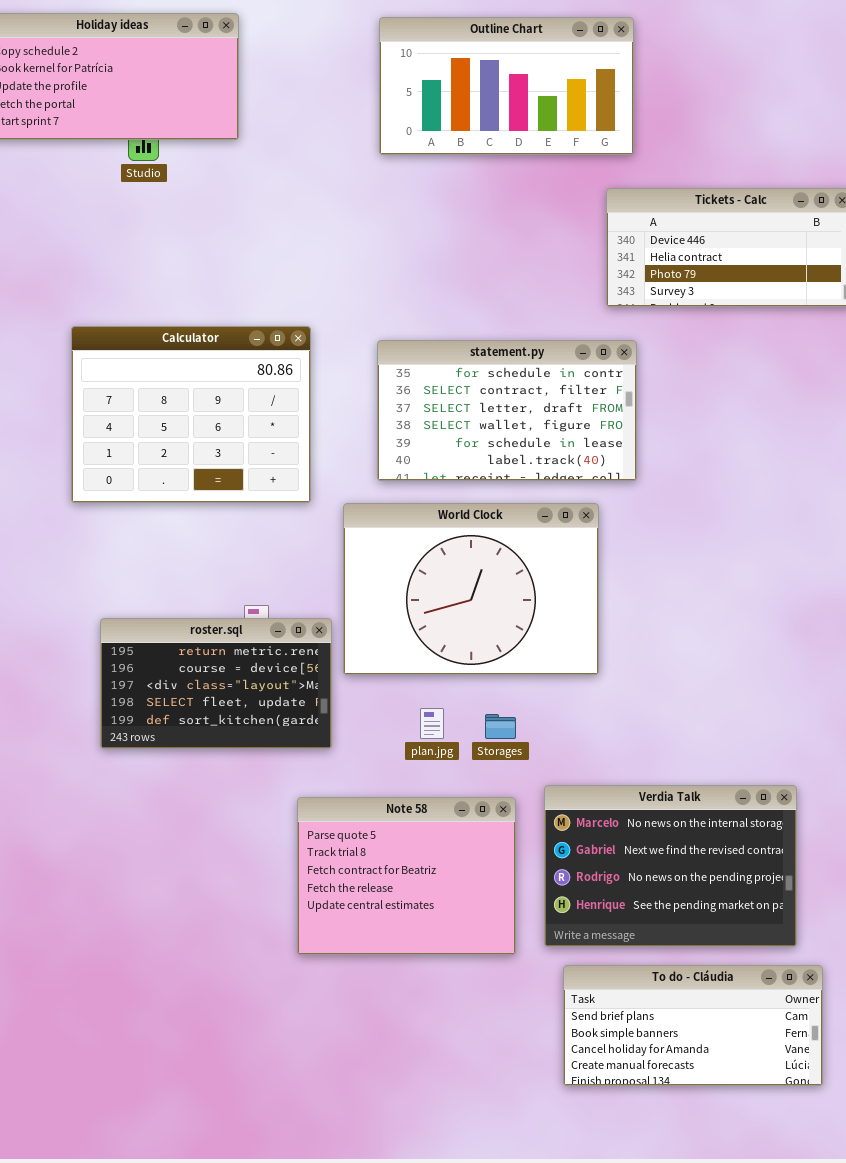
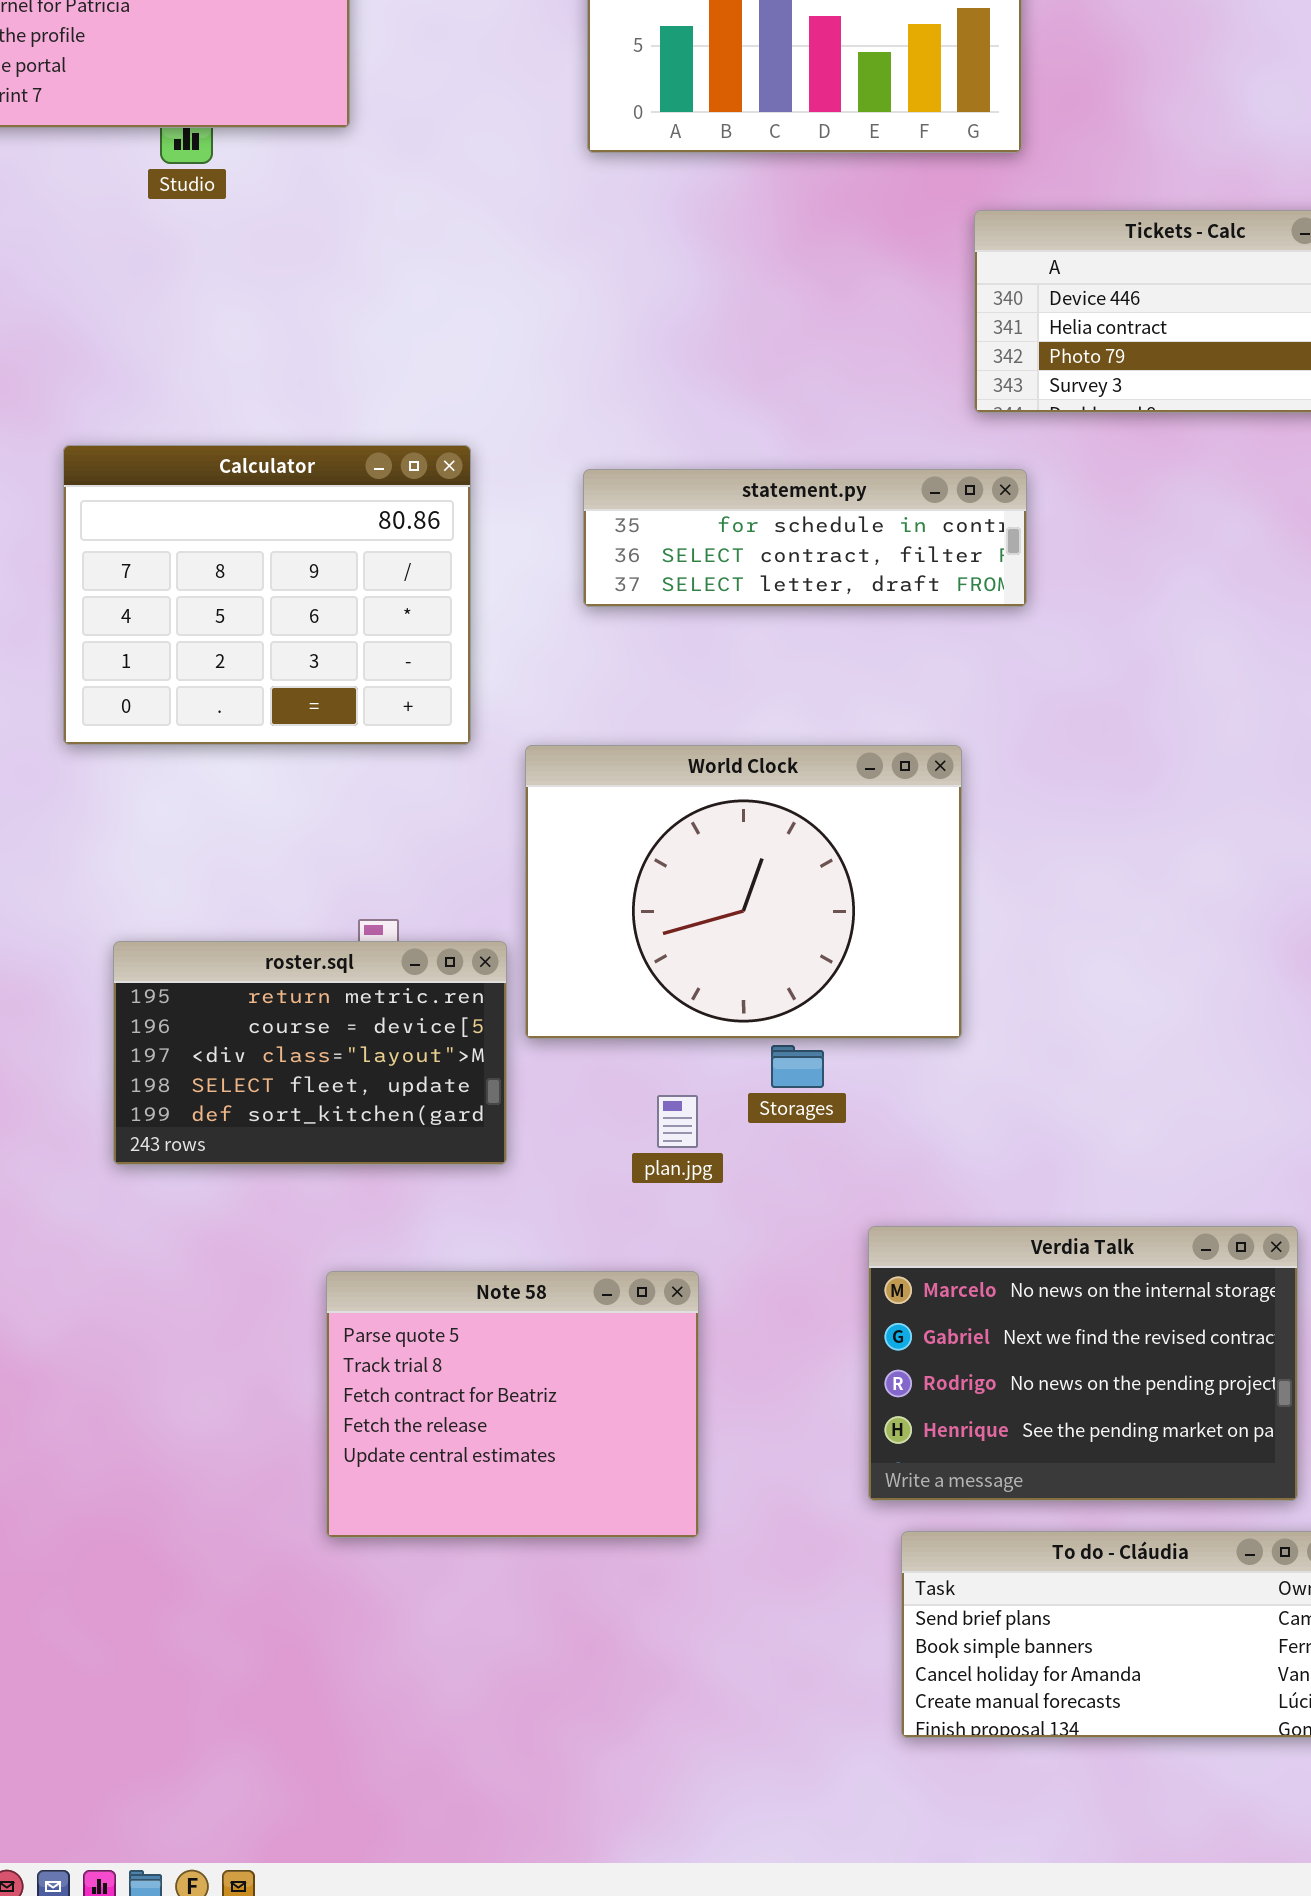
statement.py: [377,340,637,481] -> [583,469,1027,607], resized
Storages: [485,714,516,739] -> [771,1045,824,1088], moved
Note 58: [297,797,516,955] -> [326,1271,699,1538], moved

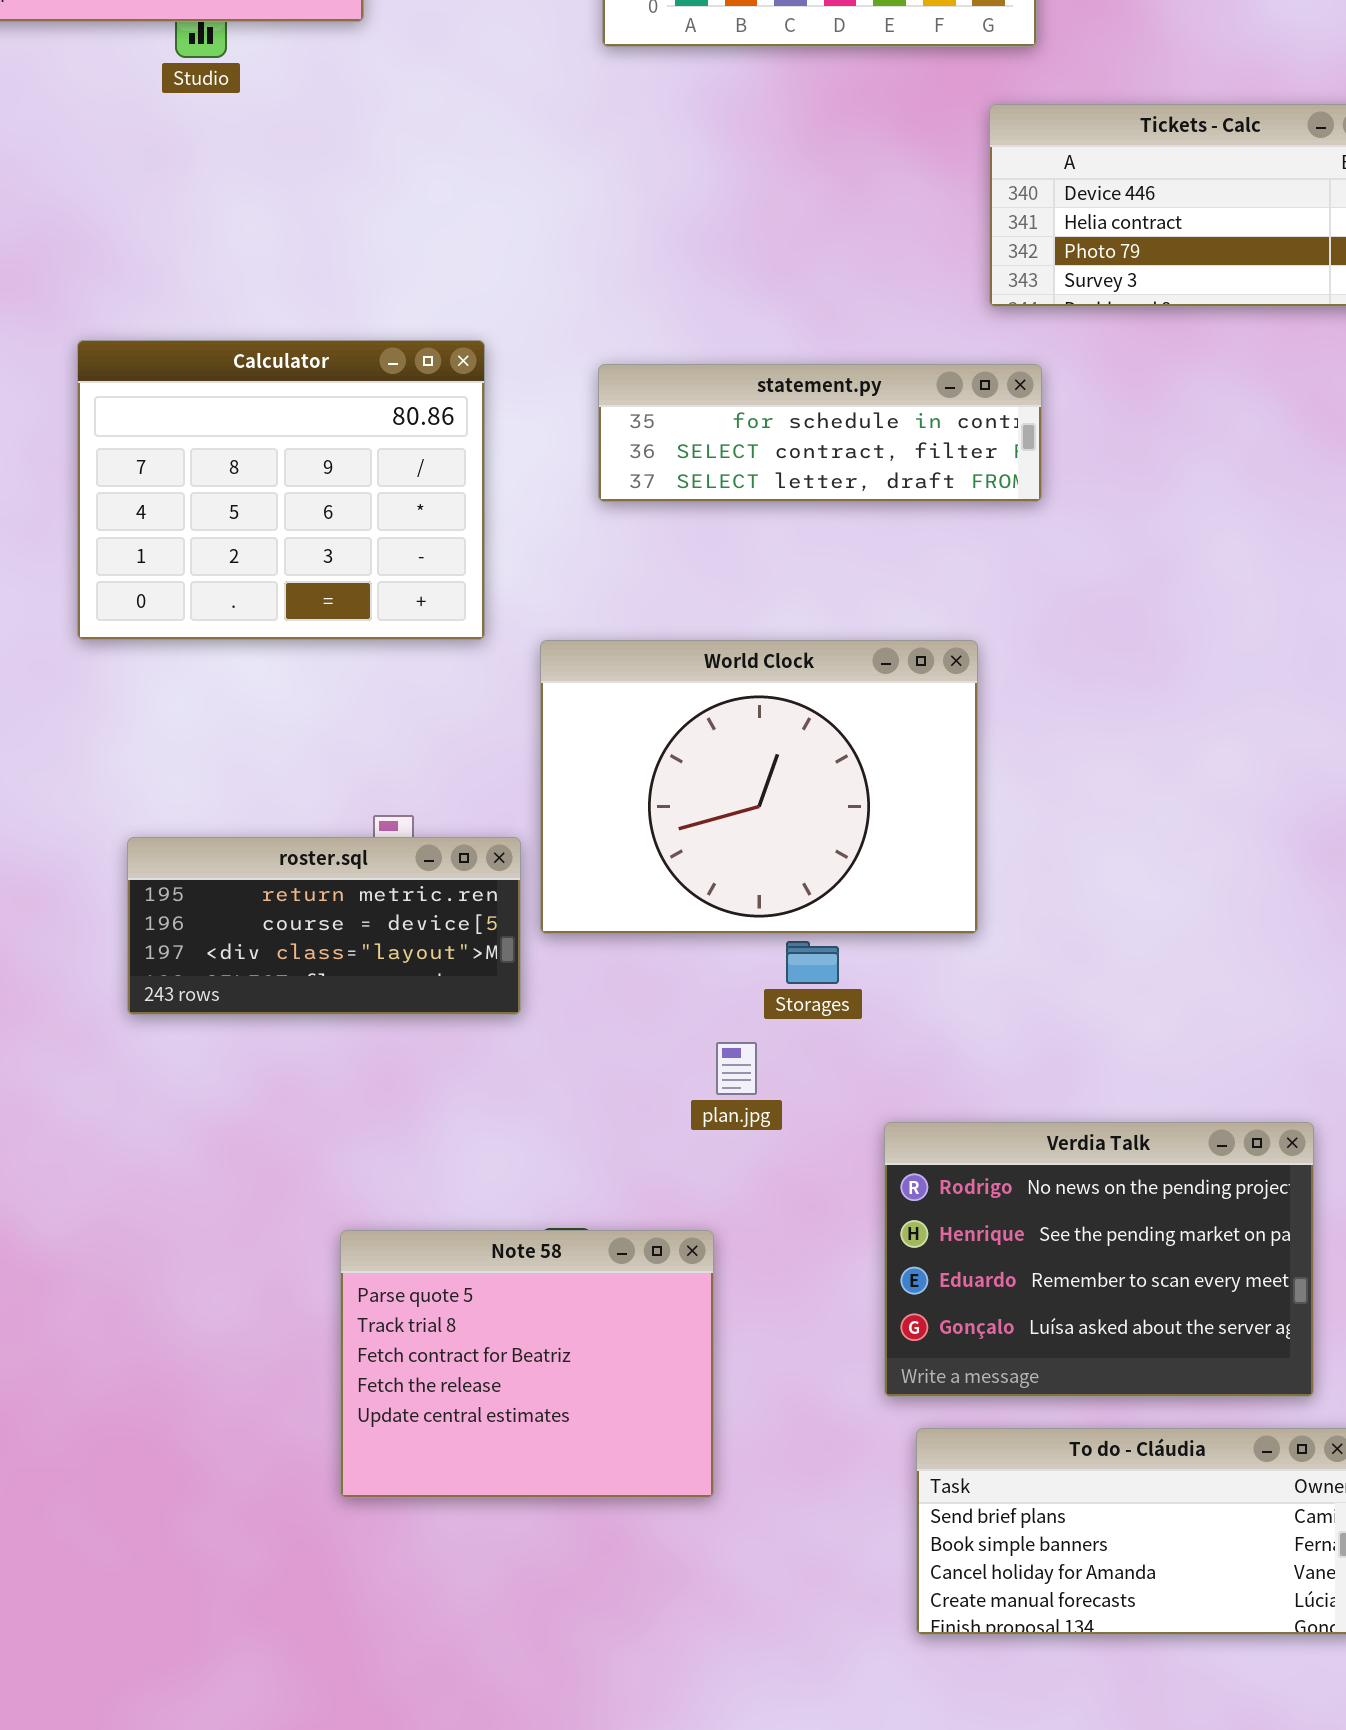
roster.sql: [113,941,507,1165] -> [127,837,521,1015], resized
plan.jpg: [657,1095,698,1148] -> [716,1042,757,1095], moved
Verdia Talk: [868,1226,1298,1501] -> [884,1122,1314,1397], scrolled down 2 rows
Note 58: [326,1271,699,1538] -> [340,1230,714,1498], moved

